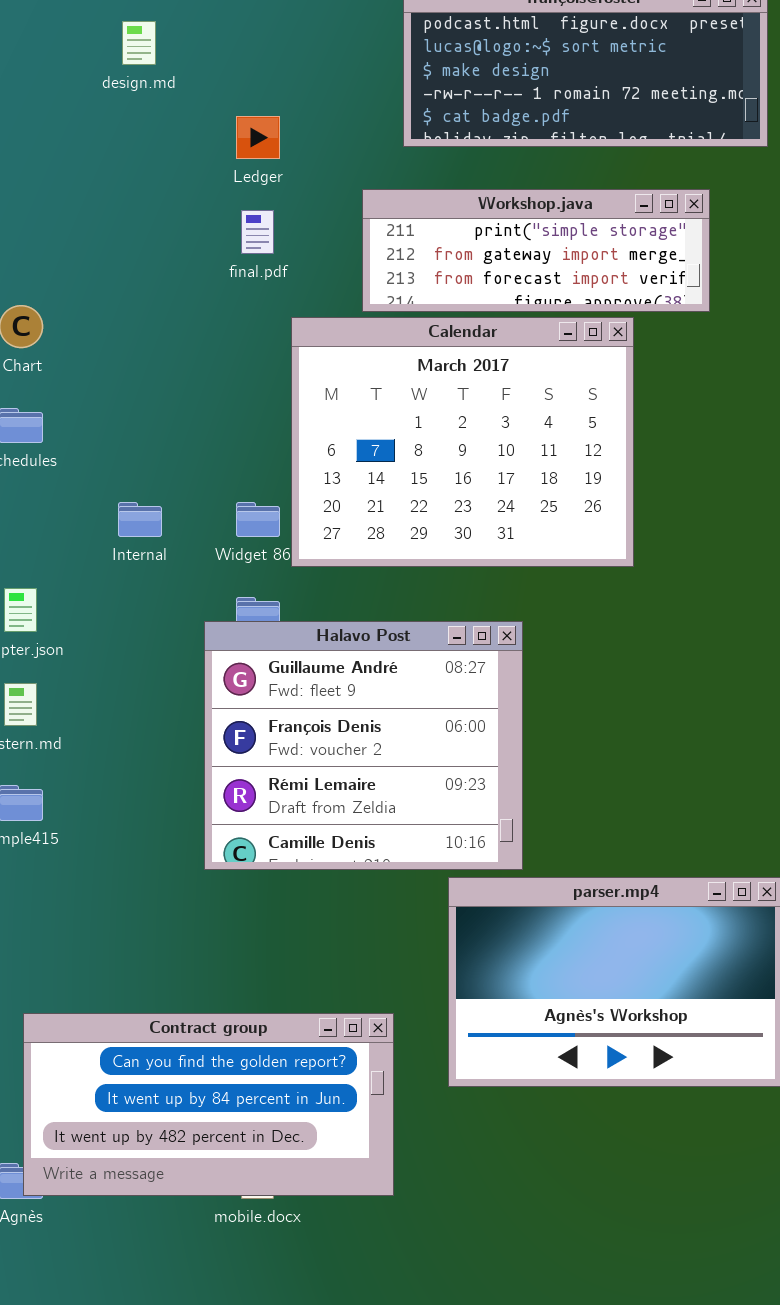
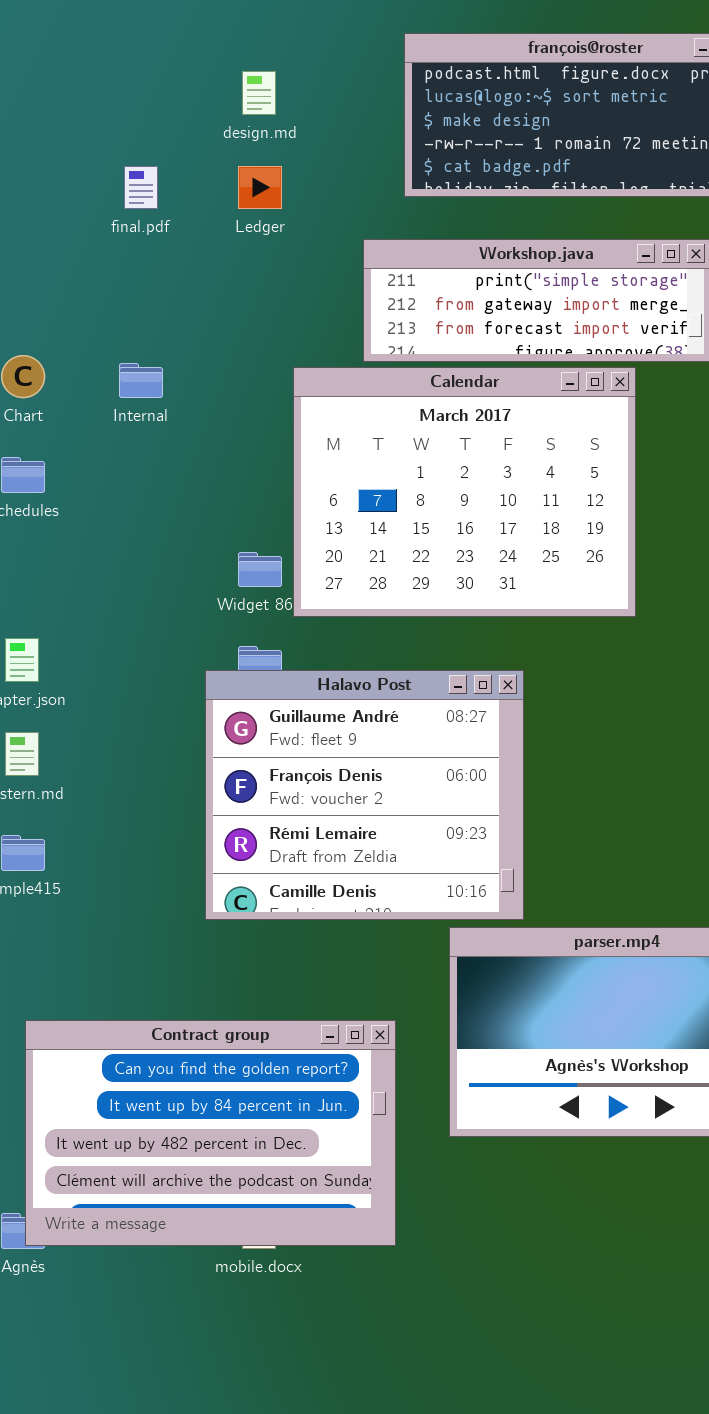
design.md: [122,21,156,65] -> [242,71,276,115], moved
final.pdf: [241,210,274,254] -> [124,166,158,209], moved
Internal: [118,502,162,537] -> [119,363,163,398], moved
Contract group: [23,1013,394,1196] -> [25,1020,396,1246], resized

